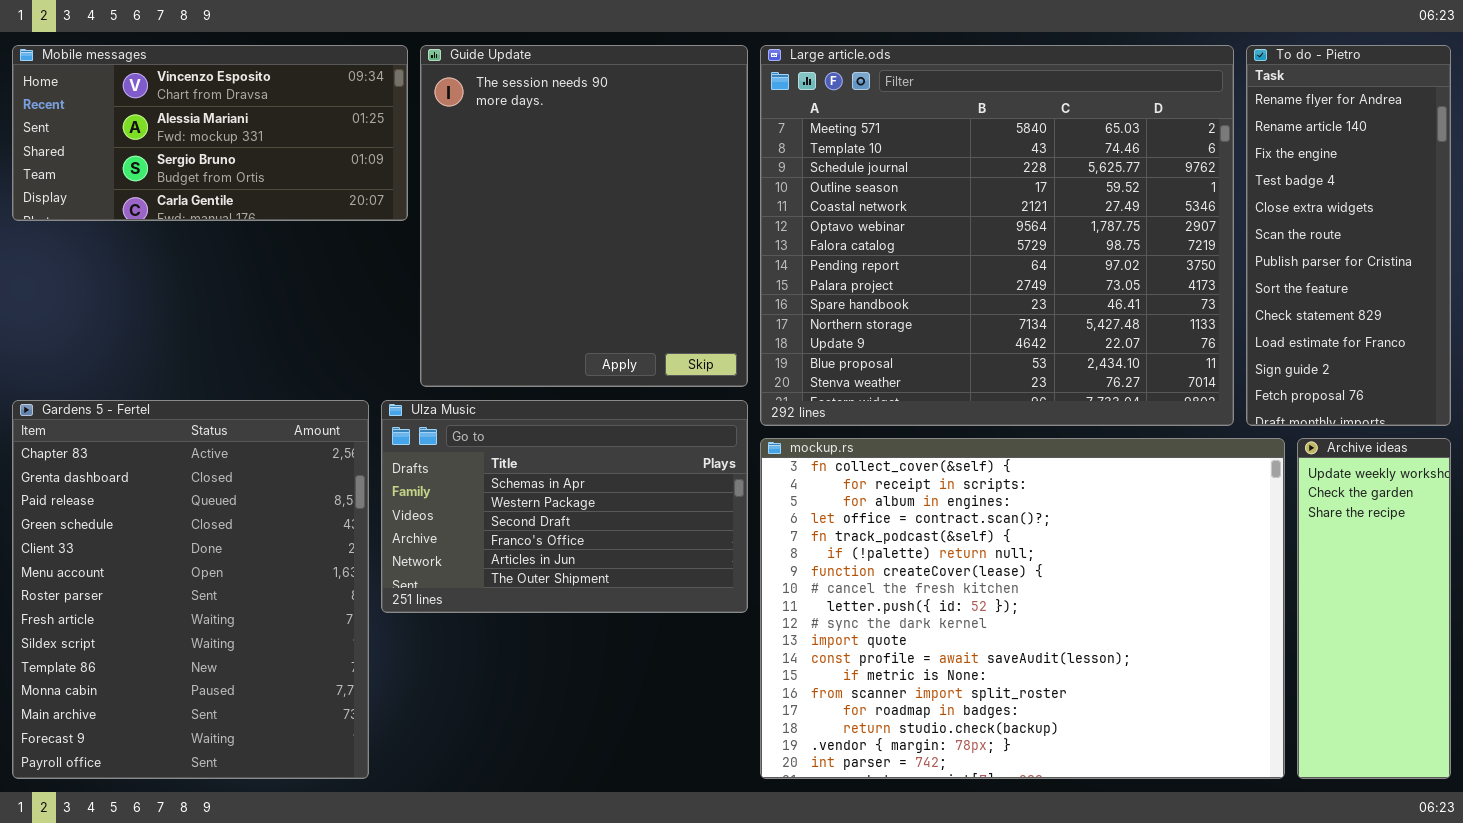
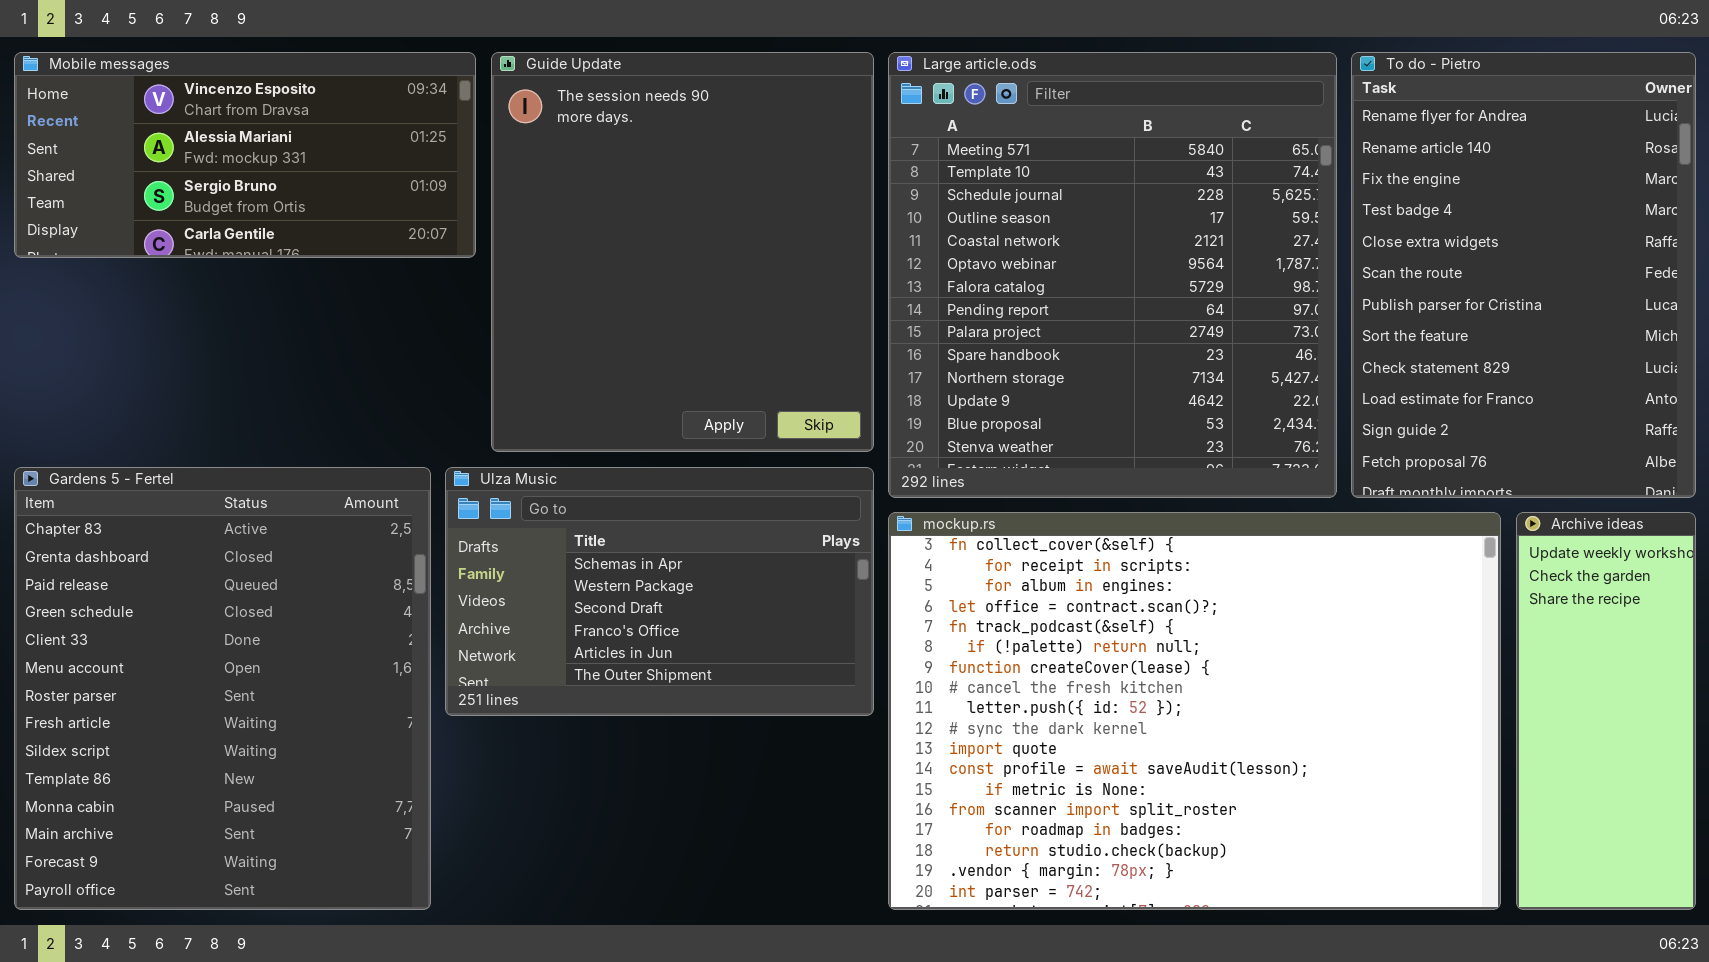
Large article.ods: [760,45,1234,426] -> [888,52,1337,498], resized
To do - Pietro: [1246,45,1451,426] -> [1351,52,1696,498], resized

